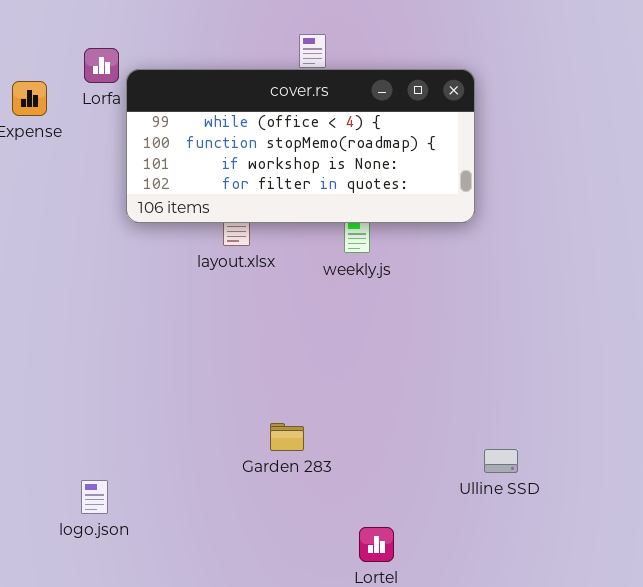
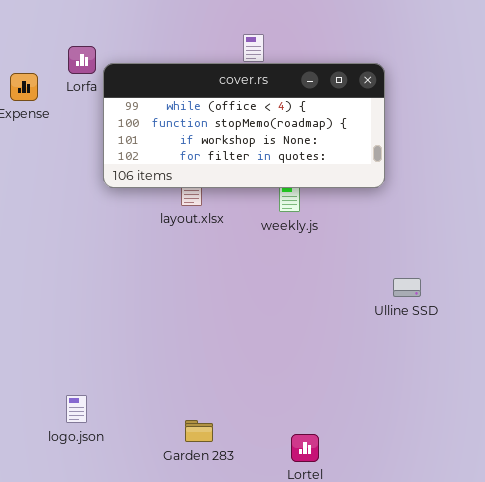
Garden 283: [270,423,304,451] -> [185,420,213,442], moved
Ulline SSD: [484,449,518,473] -> [393,278,421,297], moved

